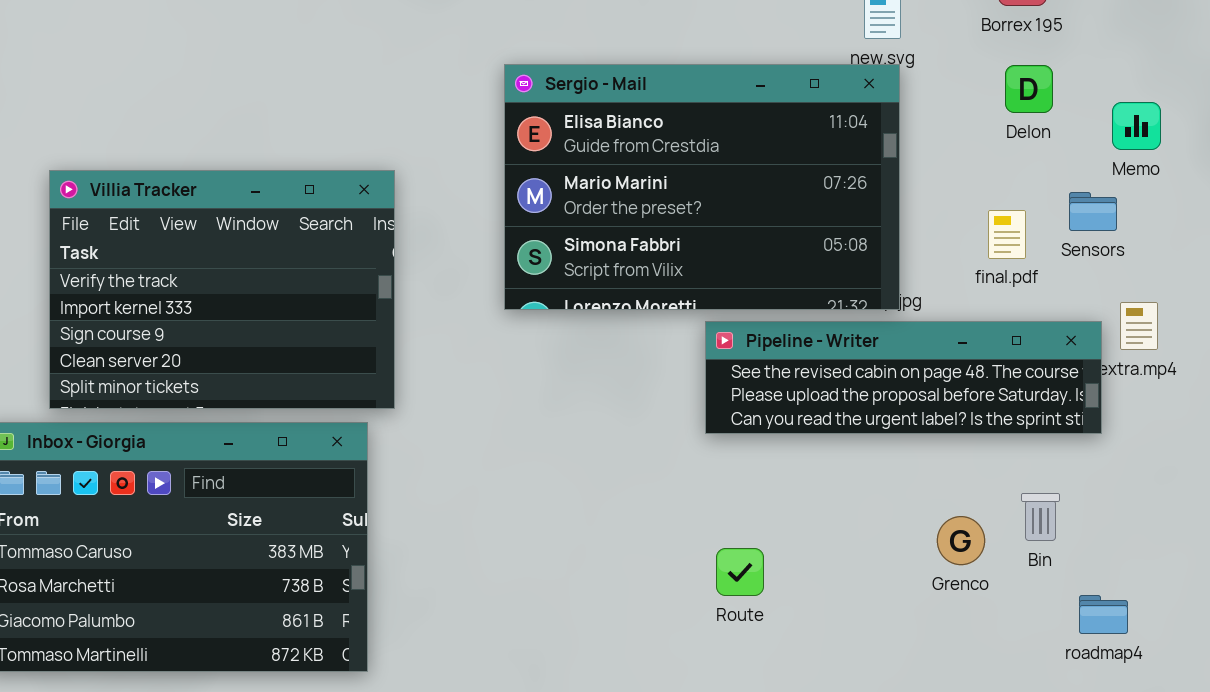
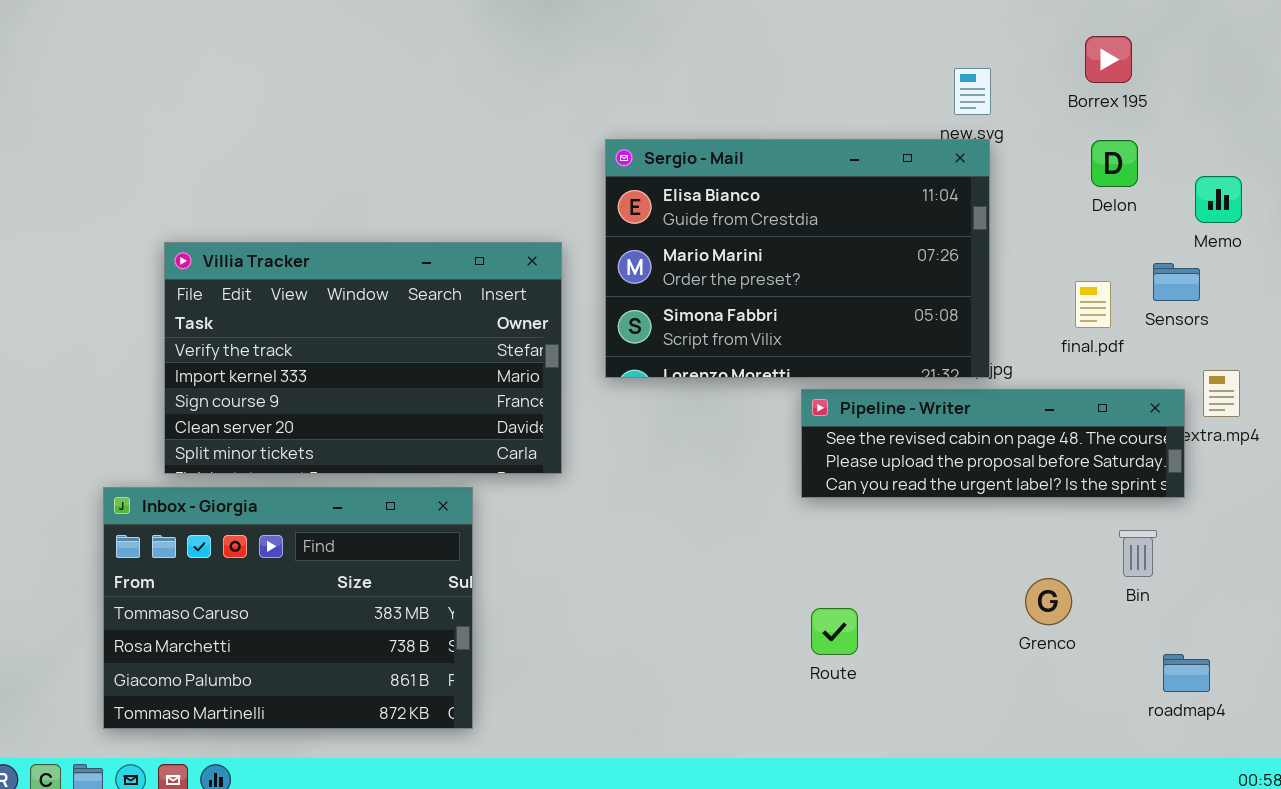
Villia Tracker: [49,170,395,409] -> [164,242,562,474], resized
Bin: [1021,493,1060,541] -> [1119,530,1157,577], moved

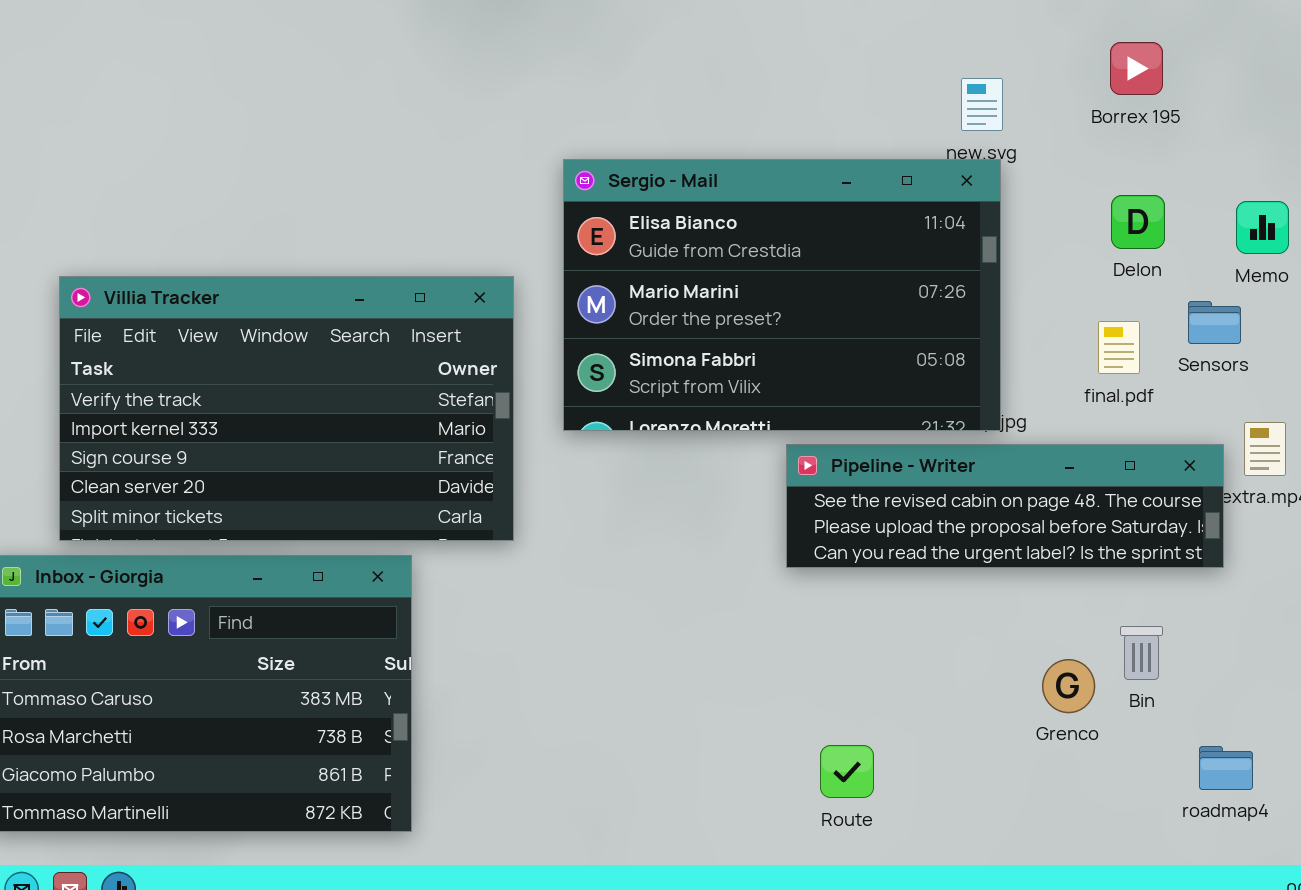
Delon: [1091,140,1138,187] -> [1111,195,1165,249], moved
Bin: [1119,530,1157,577] -> [1120,626,1163,680], moved
Route: [811,608,858,655] -> [820,745,874,798], moved

